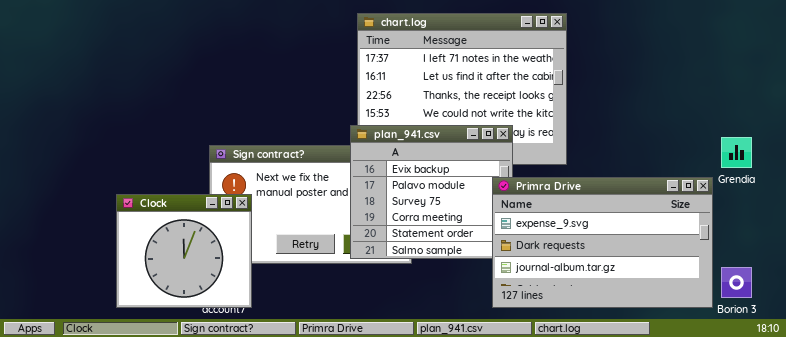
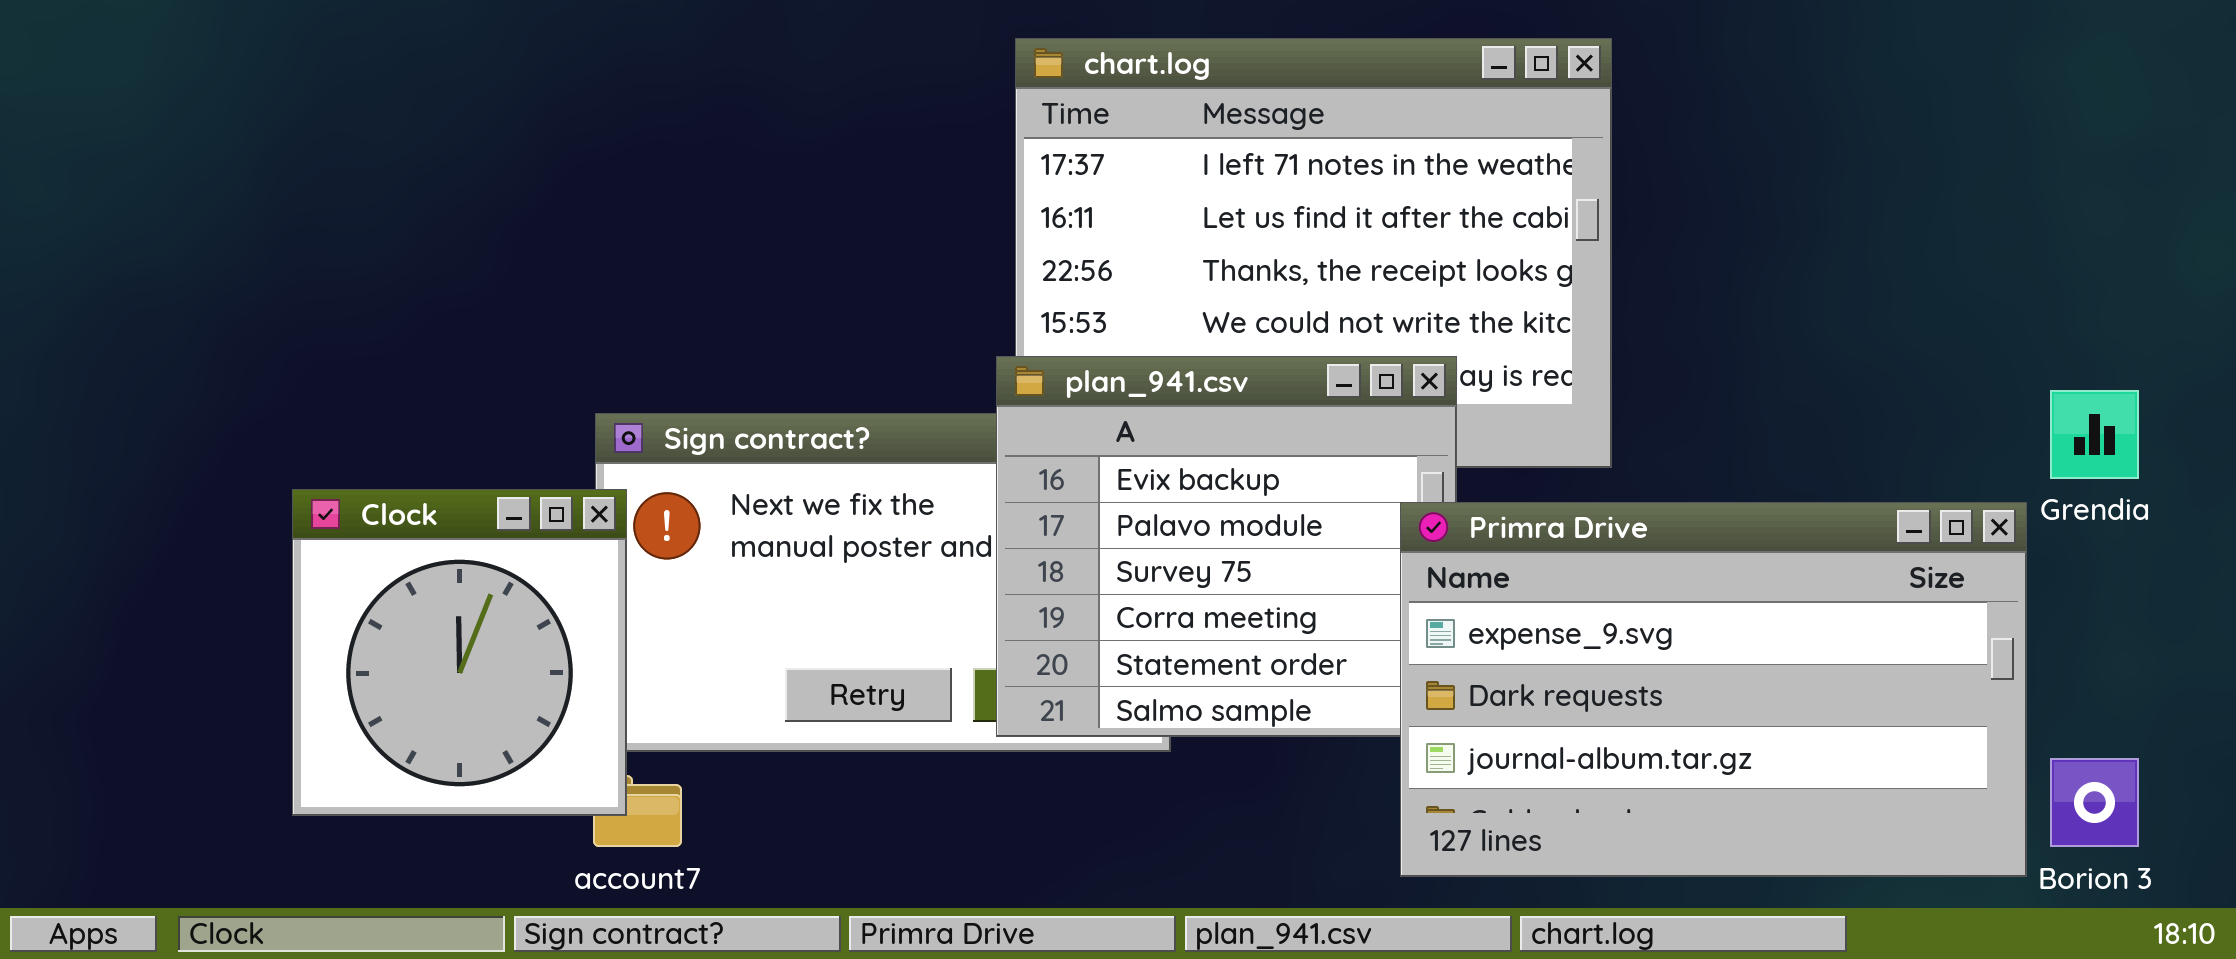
Clock: [116,194,252,308] -> [292,489,627,816], moved, resized

